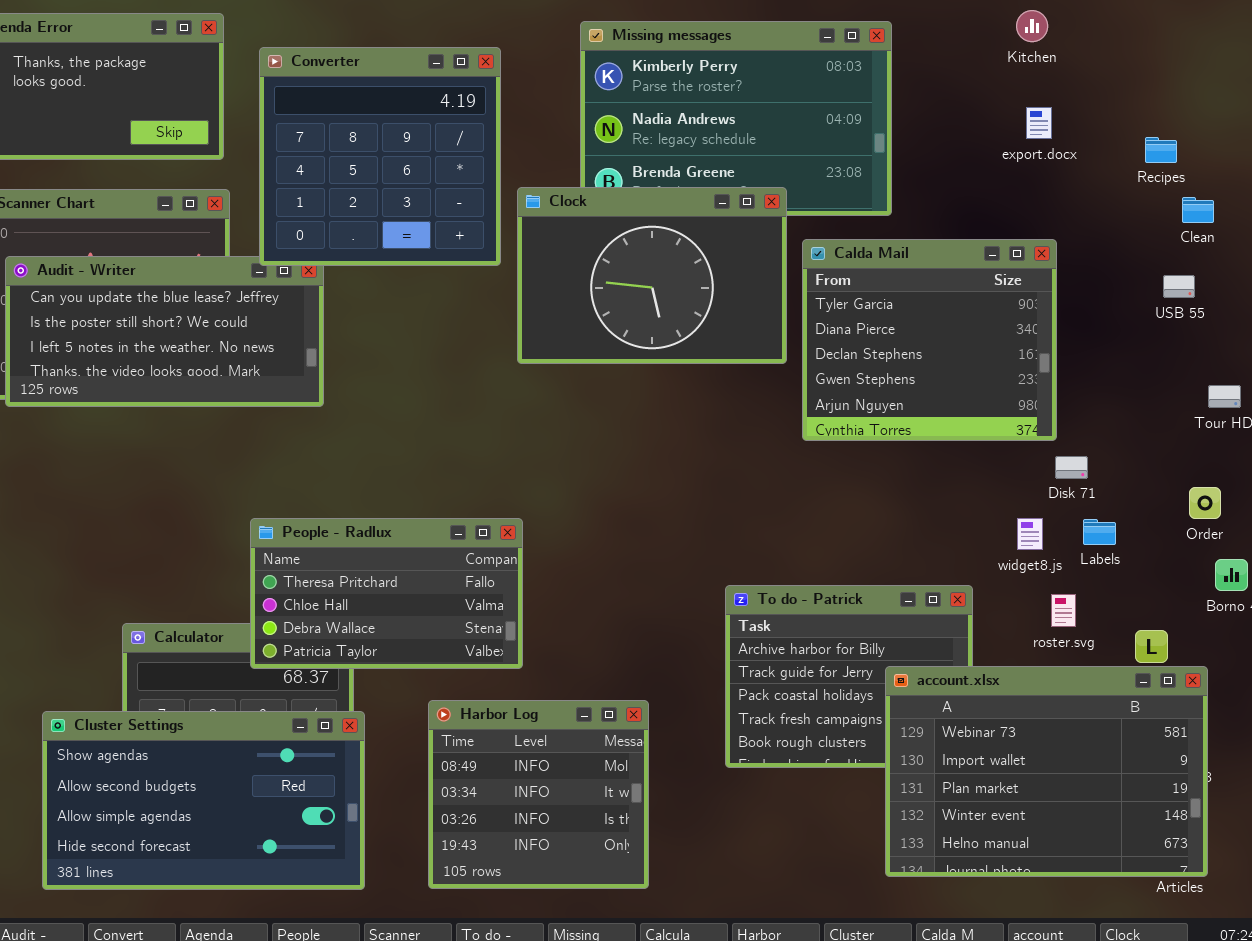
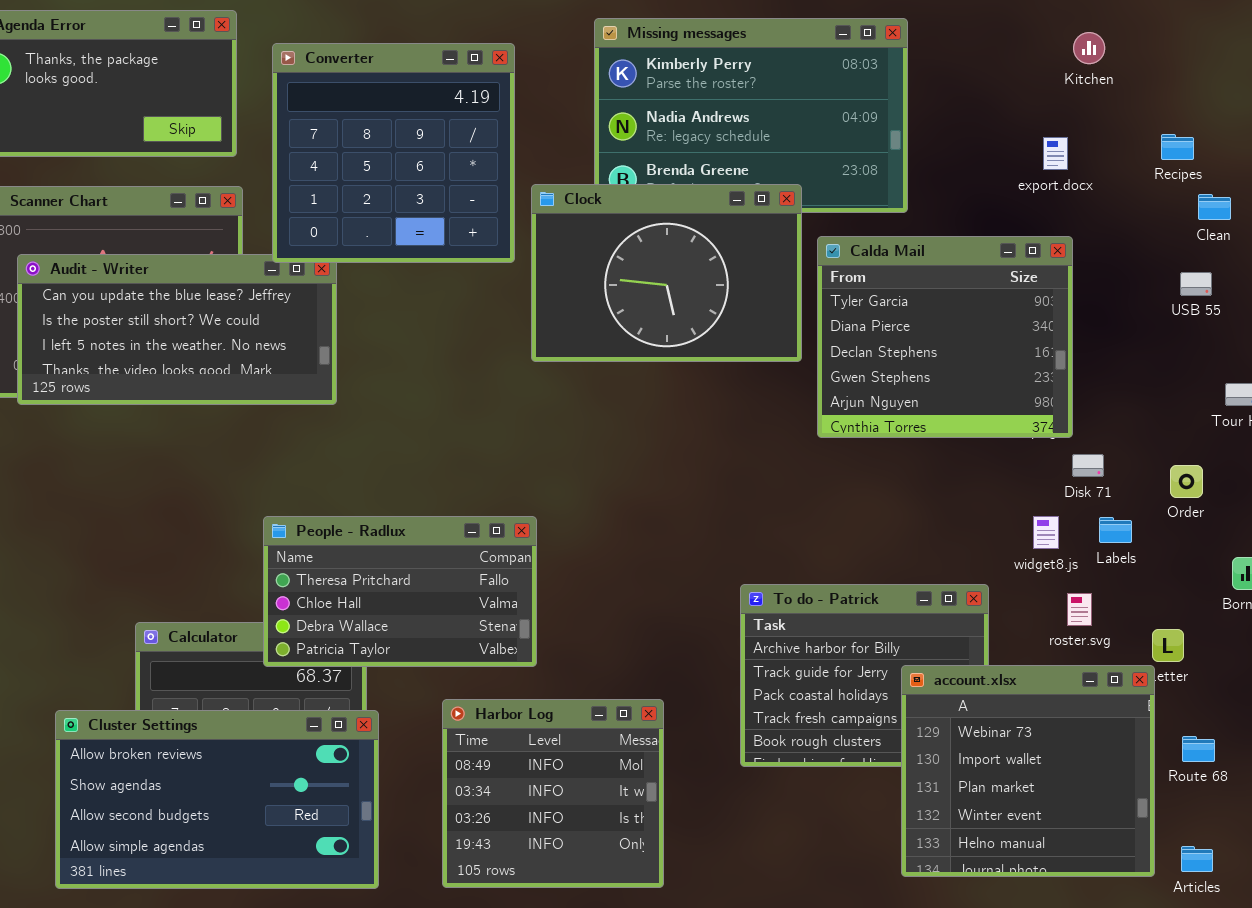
Kitchen: [1016,10,1048,42] -> [1073,32,1105,64], moved
export.docx: [1026,107,1052,139] -> [1043,137,1068,170], moved
Order: [1189,487,1221,519] -> [1170,465,1203,498], moved
account.xlsx: [885,666,1208,877] -> [901,665,1155,877], resized
Cluster Settings: [42,711,365,890] -> [55,710,379,889], scrolled up 1 row

